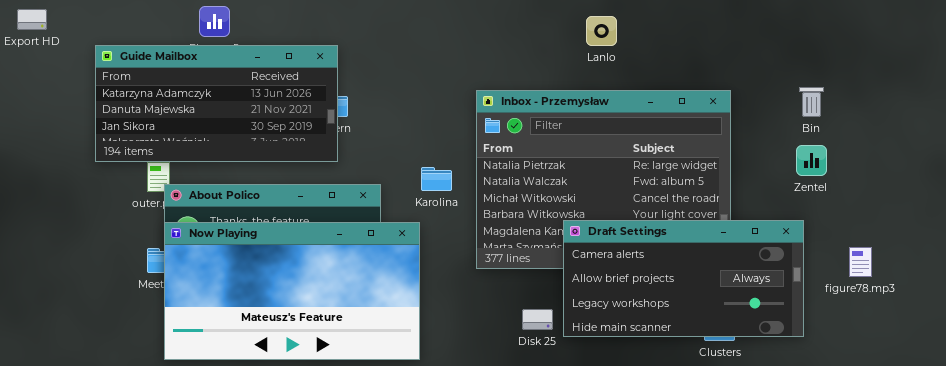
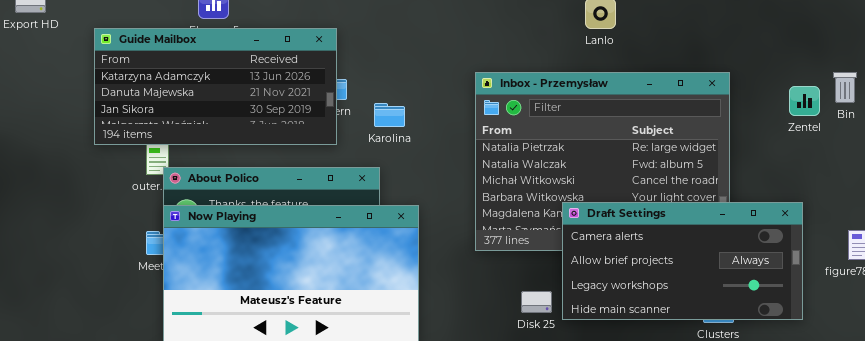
Bin: [799,87,824,117] -> [833,72,857,103], moved
Zentel: [796,145,827,176] -> [789,86,820,116], moved
Karolina: [421,167,452,191] -> [374,103,405,127], moved

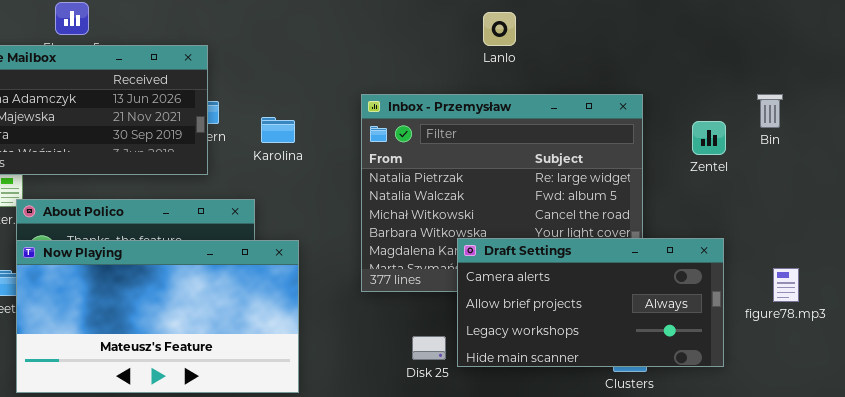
Zentel: [789,86,820,116] -> [692,121,726,155], moved
Karolina: [374,103,405,127] -> [261,117,295,143], moved

